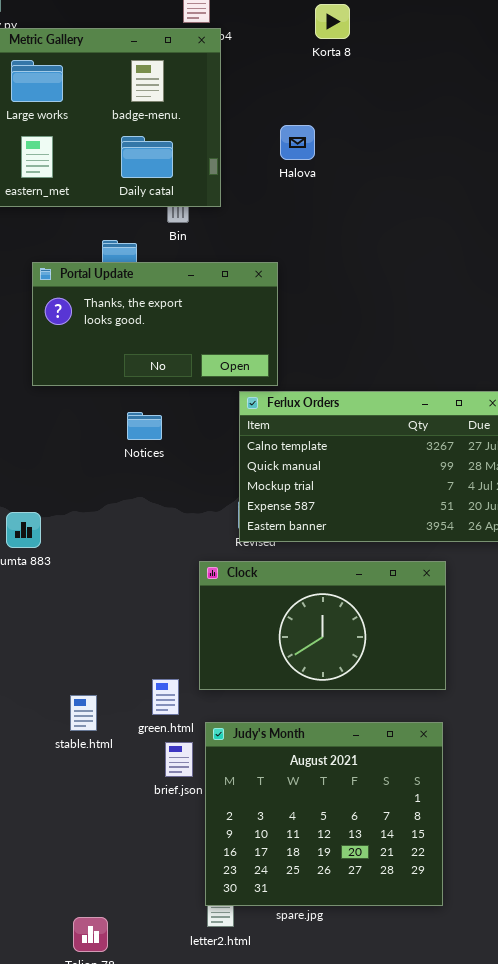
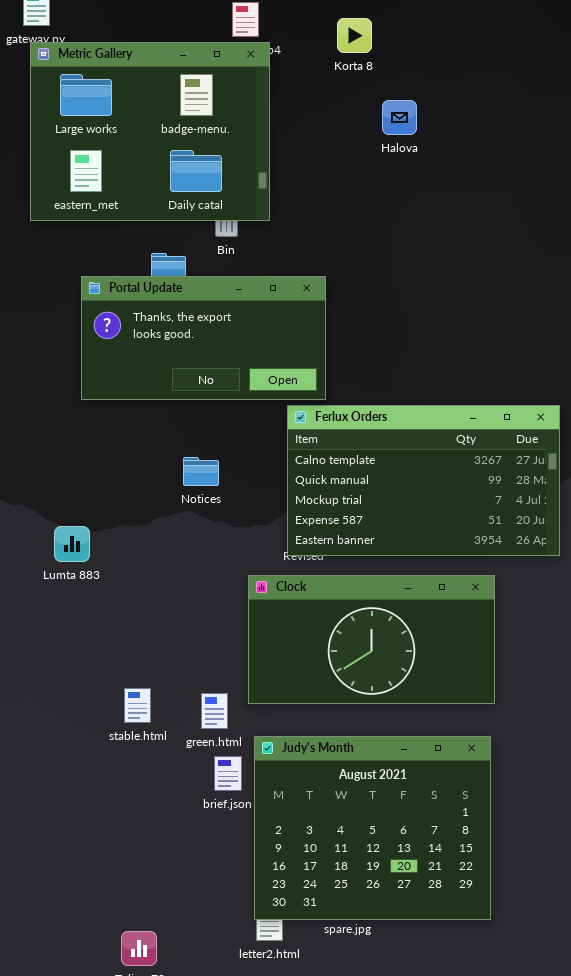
Korta 8: [315,4,350,39] -> [337,18,372,53], moved
Halova: [280,125,315,160] -> [382,100,417,135], moved
Notices: [127,412,162,440] -> [183,457,219,486], moved
stable.html: [70,695,97,731] -> [124,688,151,723], moved

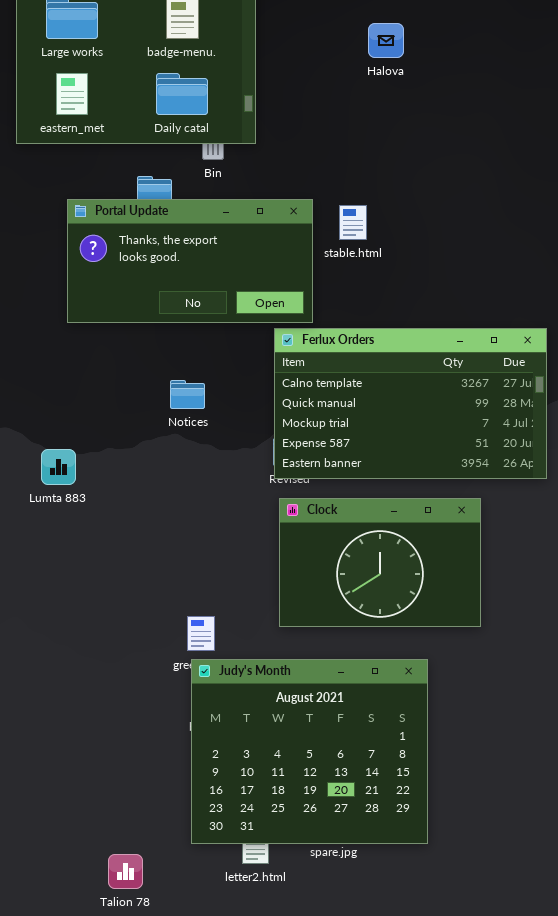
Clock: [248,575,495,704] -> [279,498,481,627], resized
stable.html: [124,688,151,723] -> [339,205,367,240], moved
Judy's Month: [254,736,491,920] -> [191,659,428,844], moved

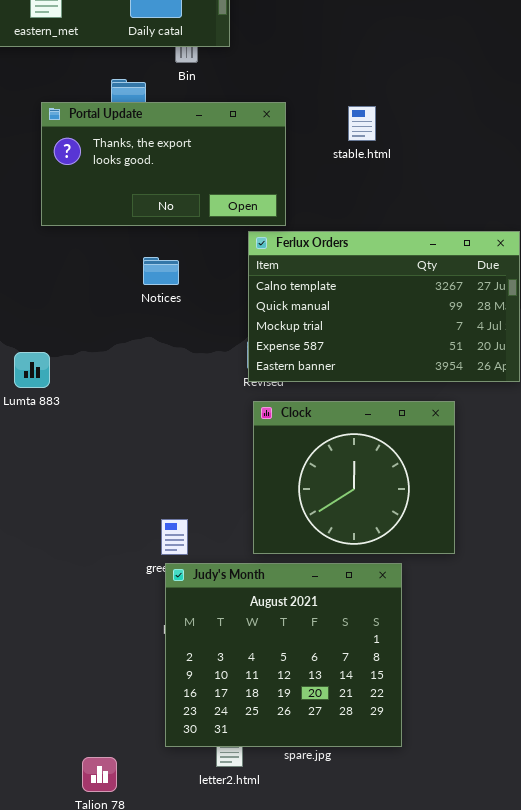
stable.html: [339,205,367,240] -> [348,106,376,141], moved
Notices: [170,380,205,409] -> [143,257,179,285], moved
Clock: [279,498,481,627] -> [253,401,455,554], resized

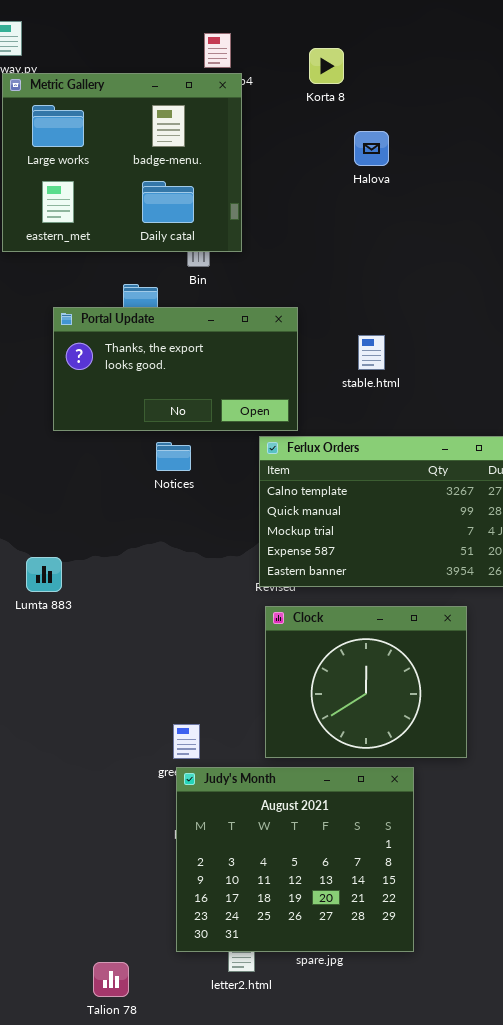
stable.html: [348,106,376,141] -> [358,335,385,370], moved
Notices: [143,257,179,285] -> [156,442,191,471], moved

